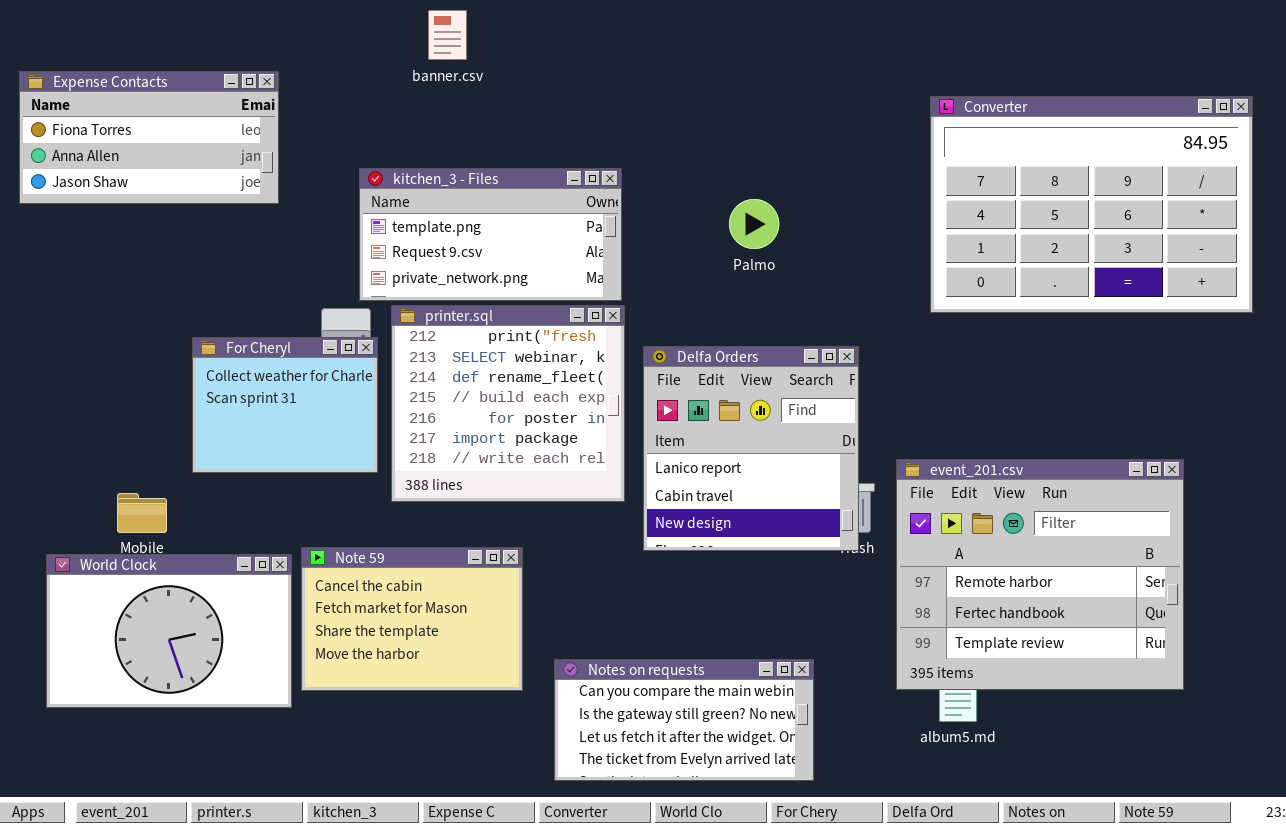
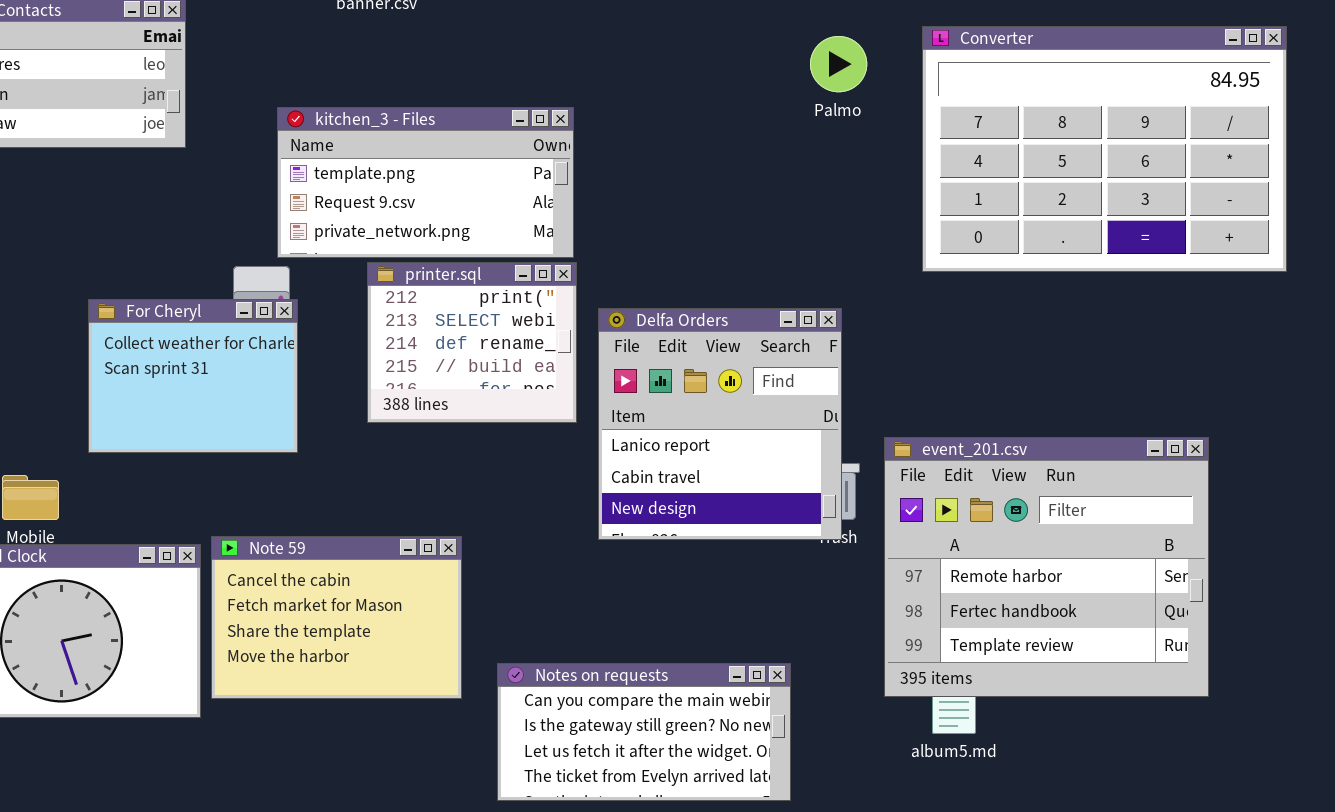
Palmo: [729,199,779,249] -> [810,36,867,92], moved
printer.sql: [391,305,625,502] -> [367,262,577,423], resized

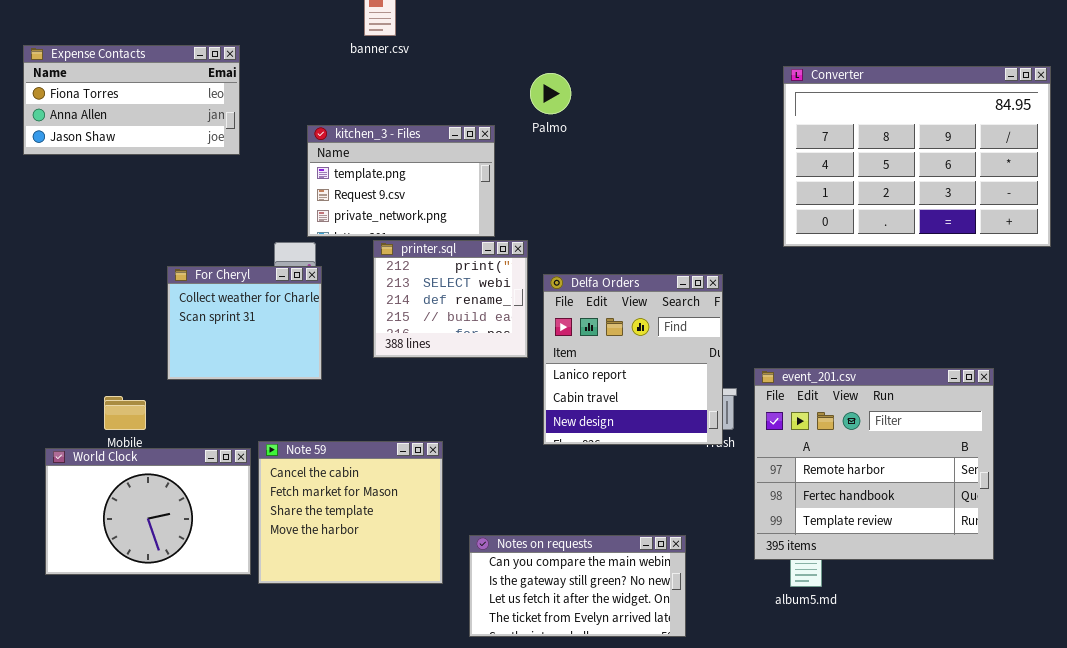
Palmo: [810,36,867,92] -> [530,73,571,114], moved
kitchen_3 - Files: [277,107,574,258] -> [307,125,495,237], resized
Note 59: [211,536,462,699] -> [258,441,443,584], resized

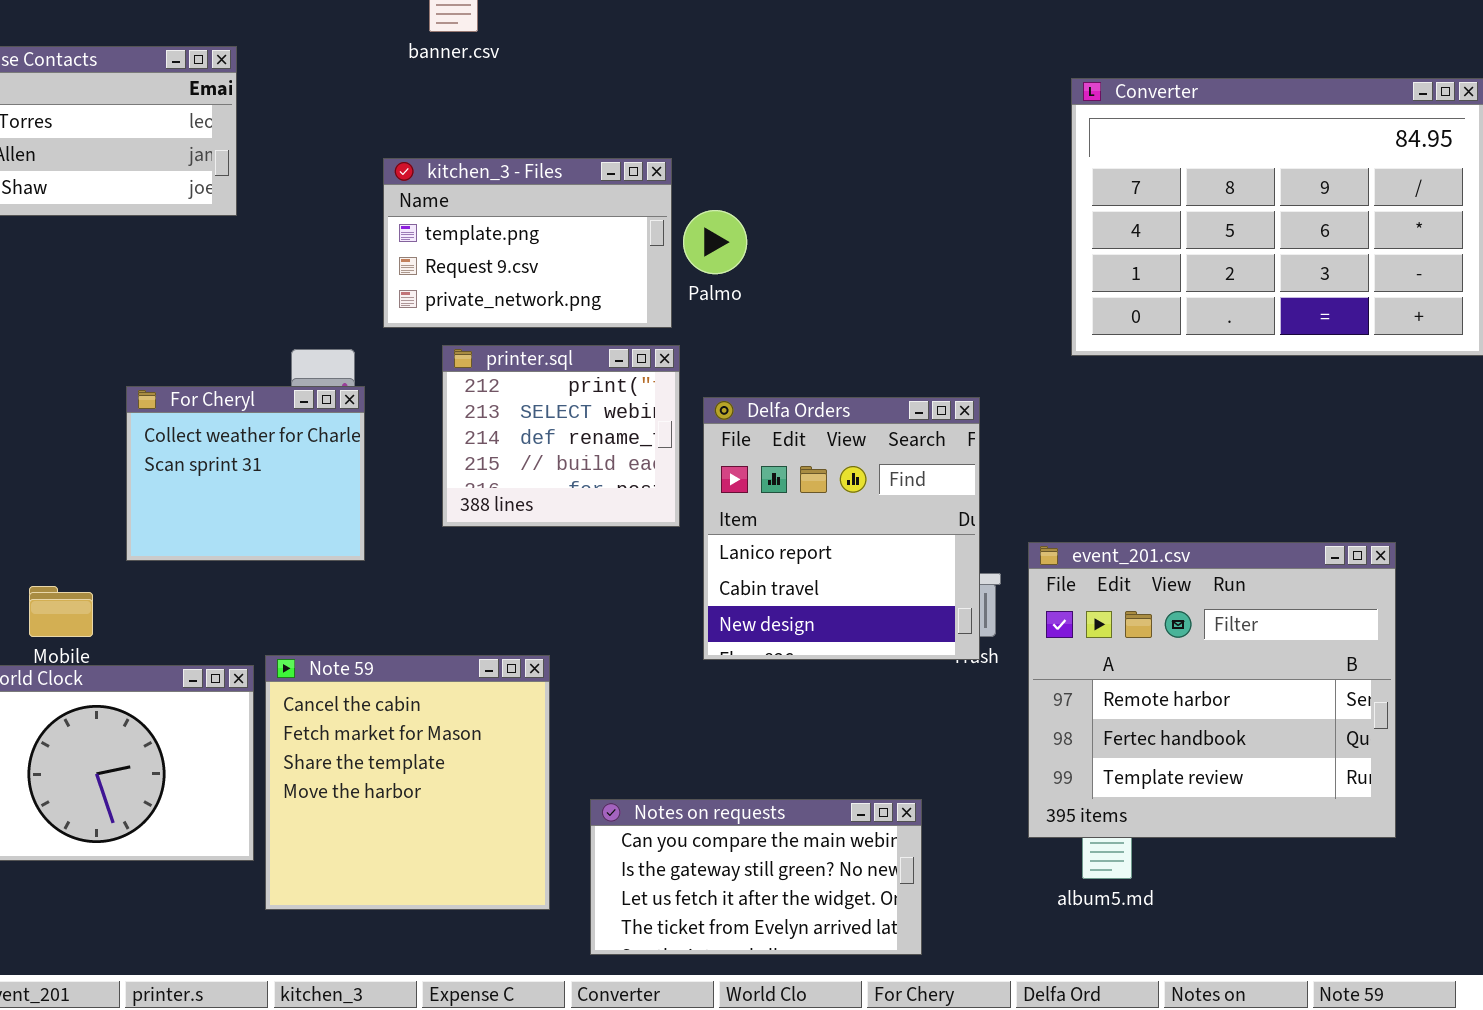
Palmo: [530,73,571,114] -> [683,210,747,274], moved
kitchen_3 - Files: [307,125,495,237] -> [383,158,672,328], moved
Note 59: [258,441,443,584] -> [265,655,550,910], resized

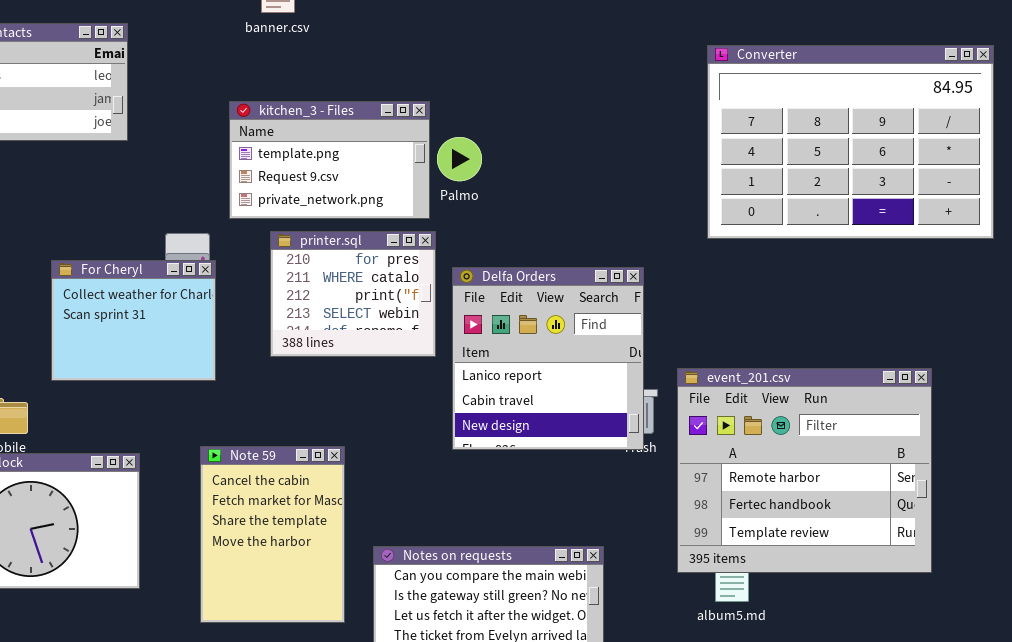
printer.sql: [442,345,680,527] -> [270,231,436,357], scrolled up 2 rows
Note 59: [265,655,550,910] -> [200,446,345,623], resized

